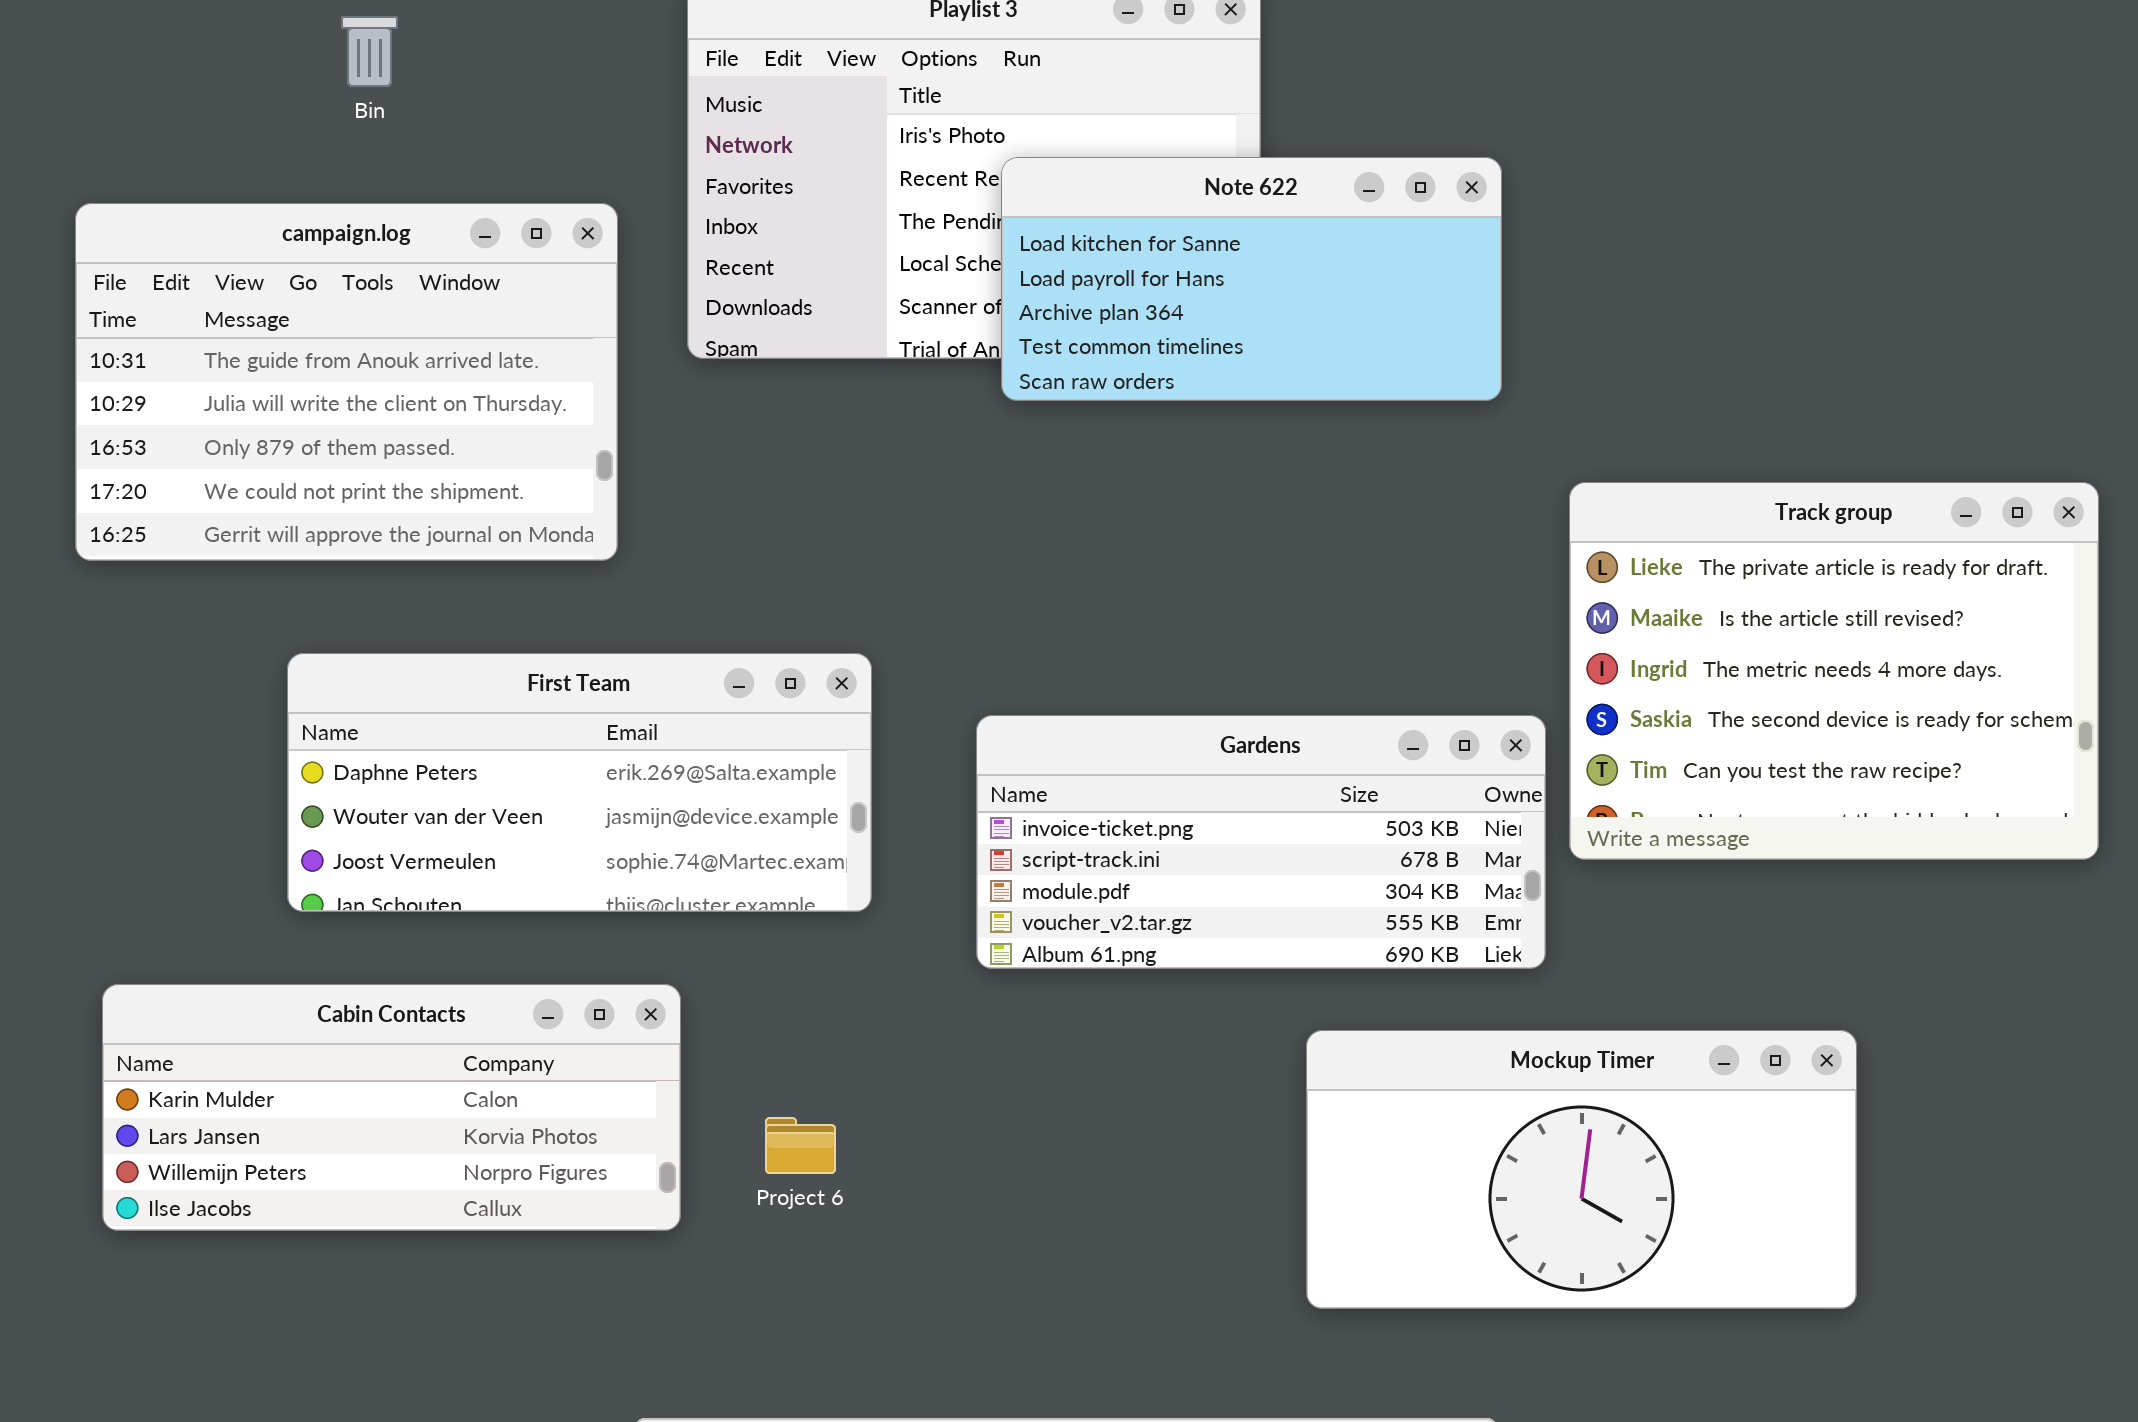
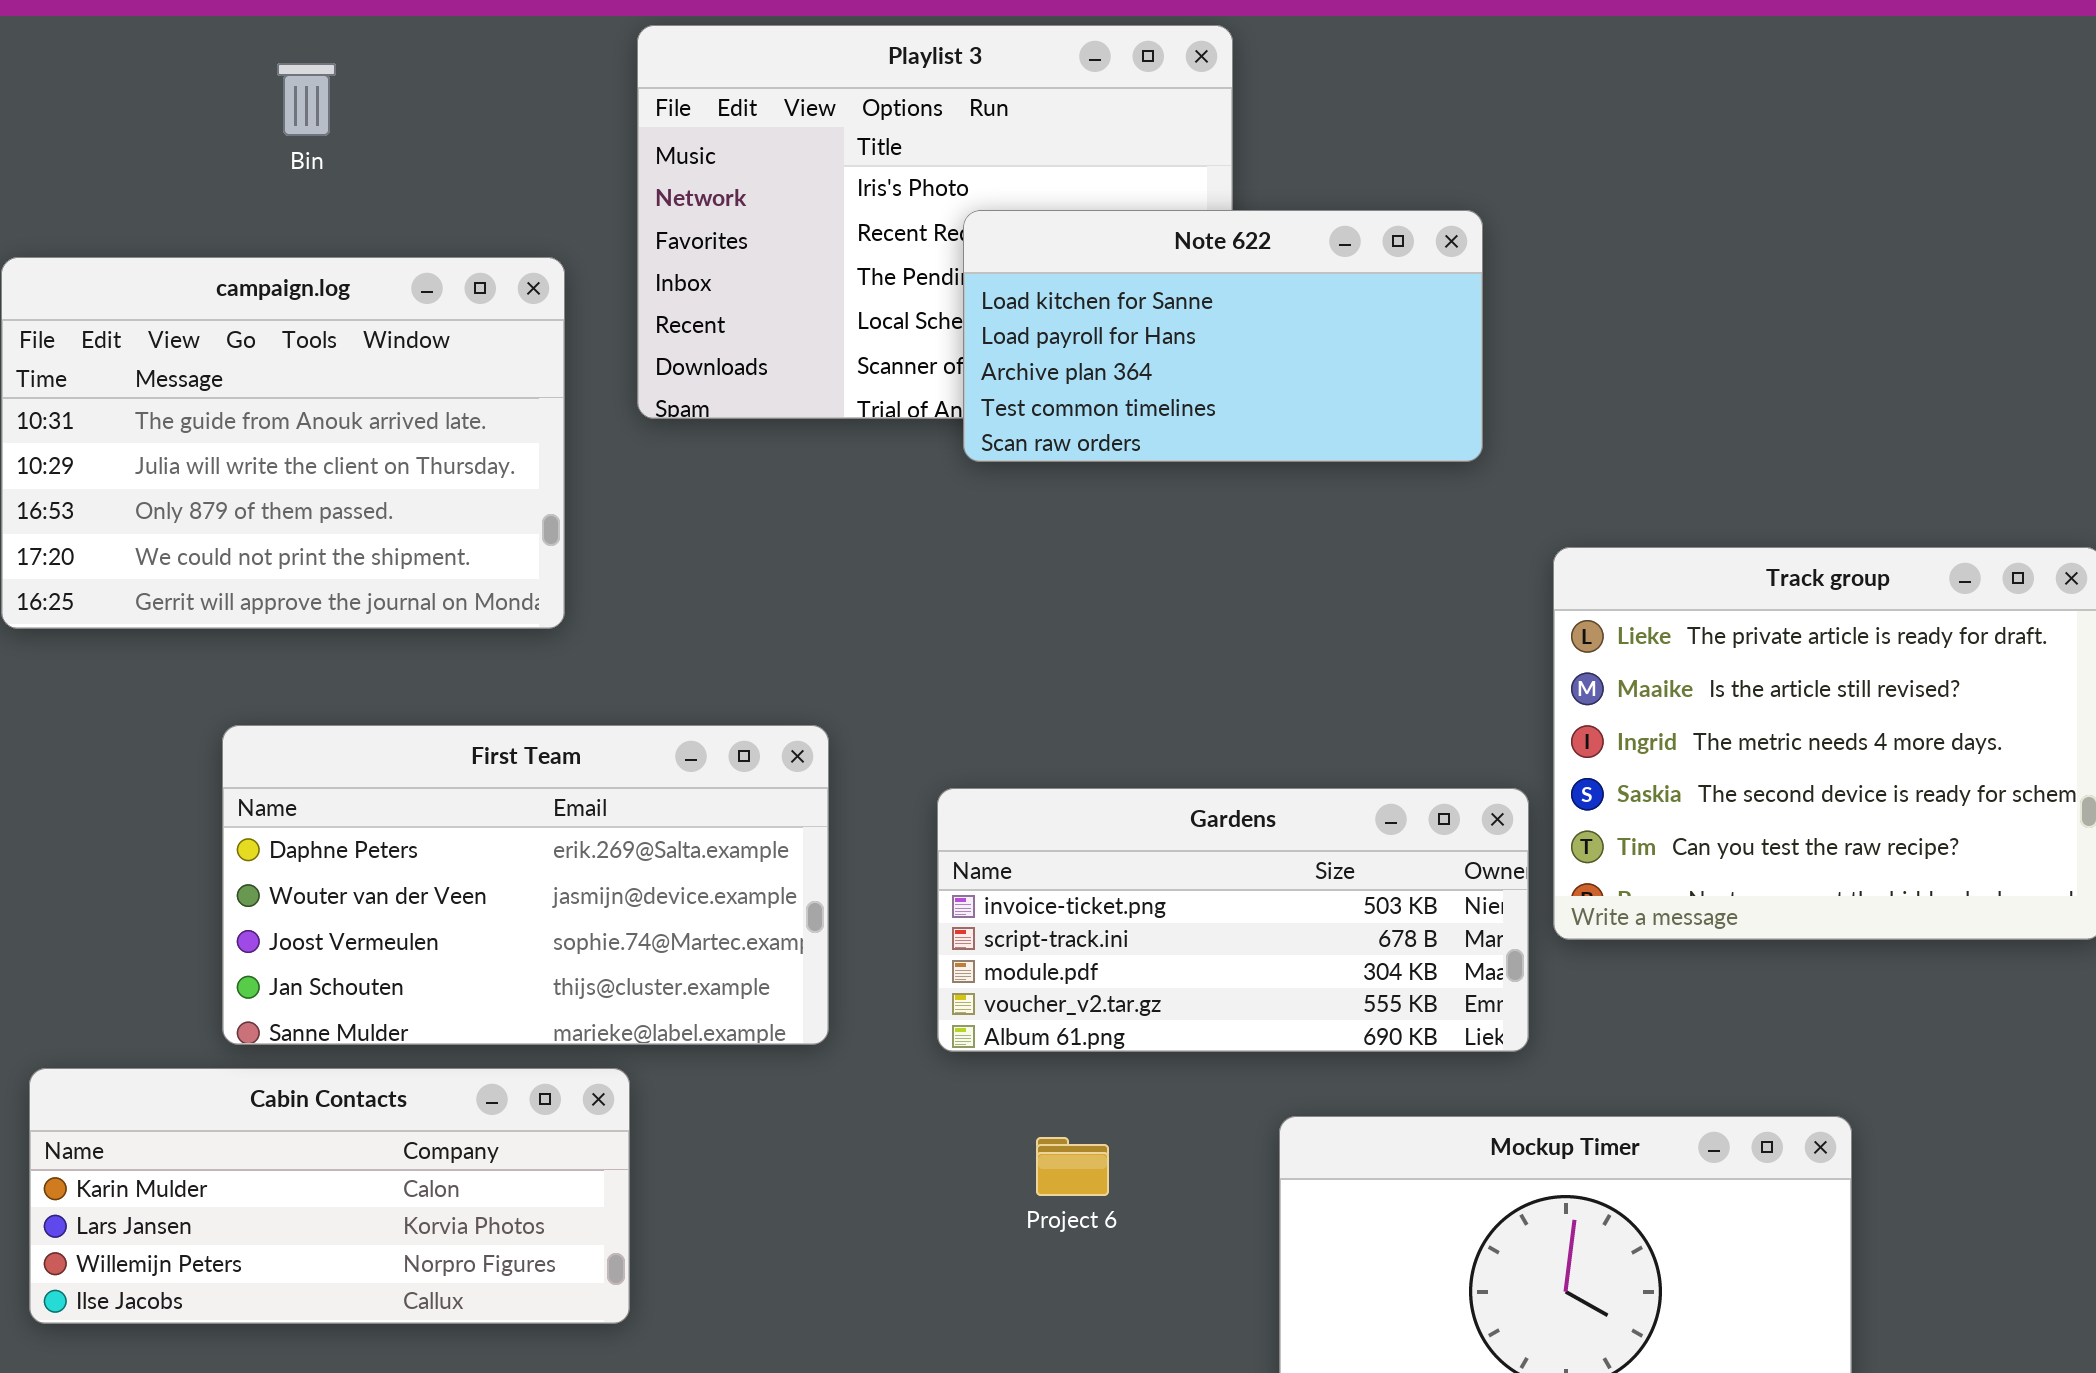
First Team: [287,653,872,912] -> [222,725,829,1045], resized
Project 6: [765,1117,836,1174] -> [1036,1137,1109,1196], moved

